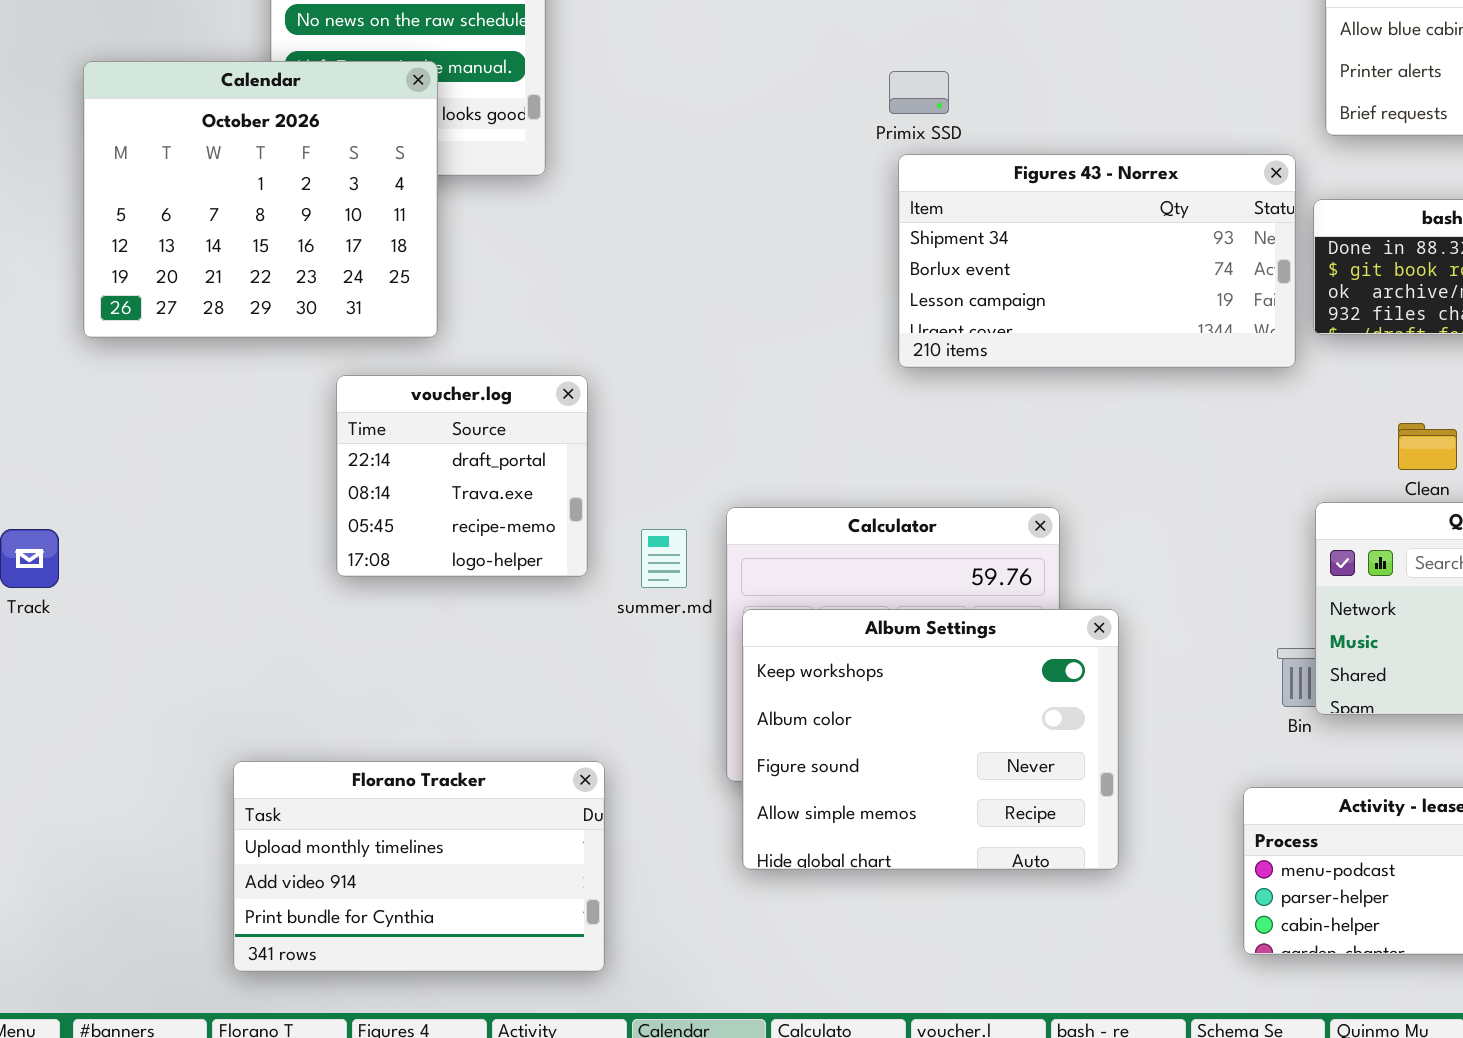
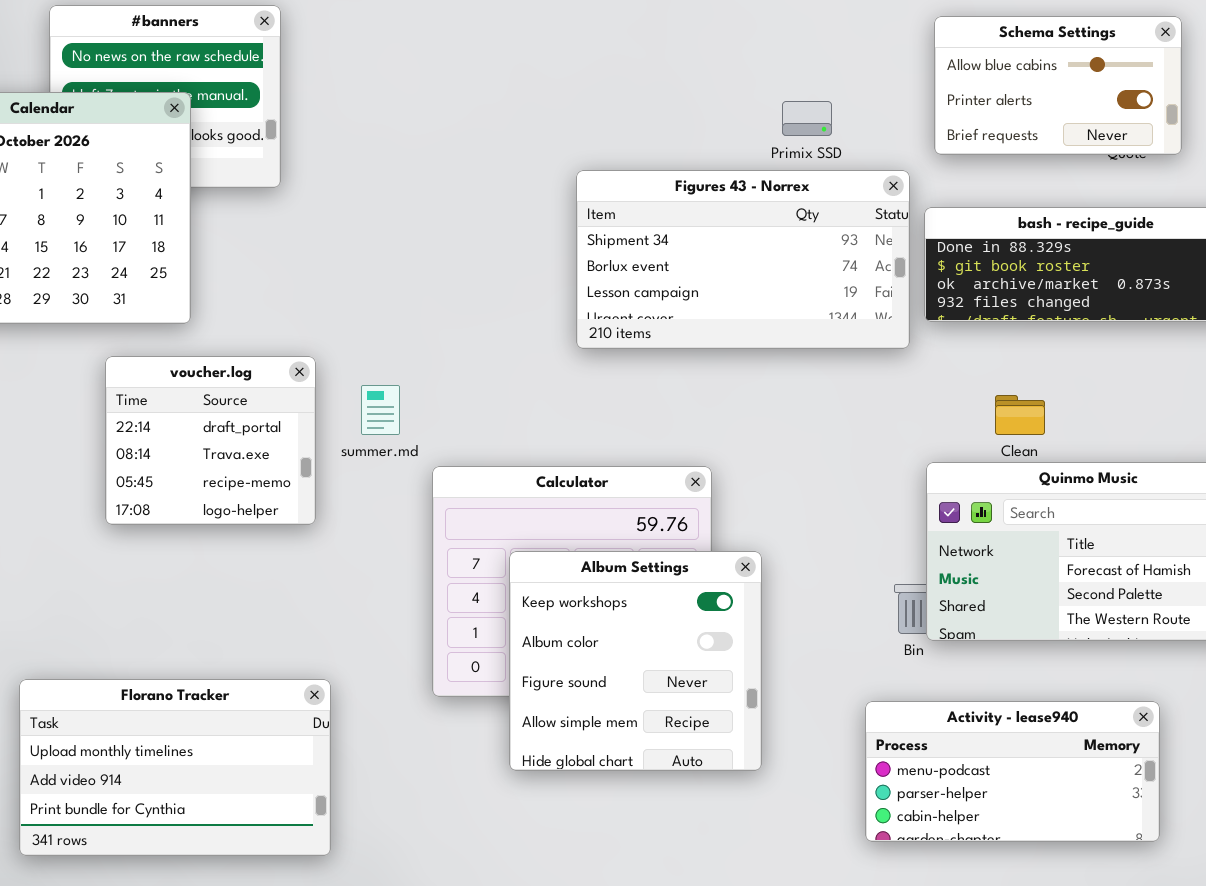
Primix SSD: [889,71,949,114] -> [782,101,832,136], moved
summer.md: [641,529,687,588] -> [361,385,400,435], moved
Album Settings: [742,609,1119,870] -> [509,551,762,771], resized

